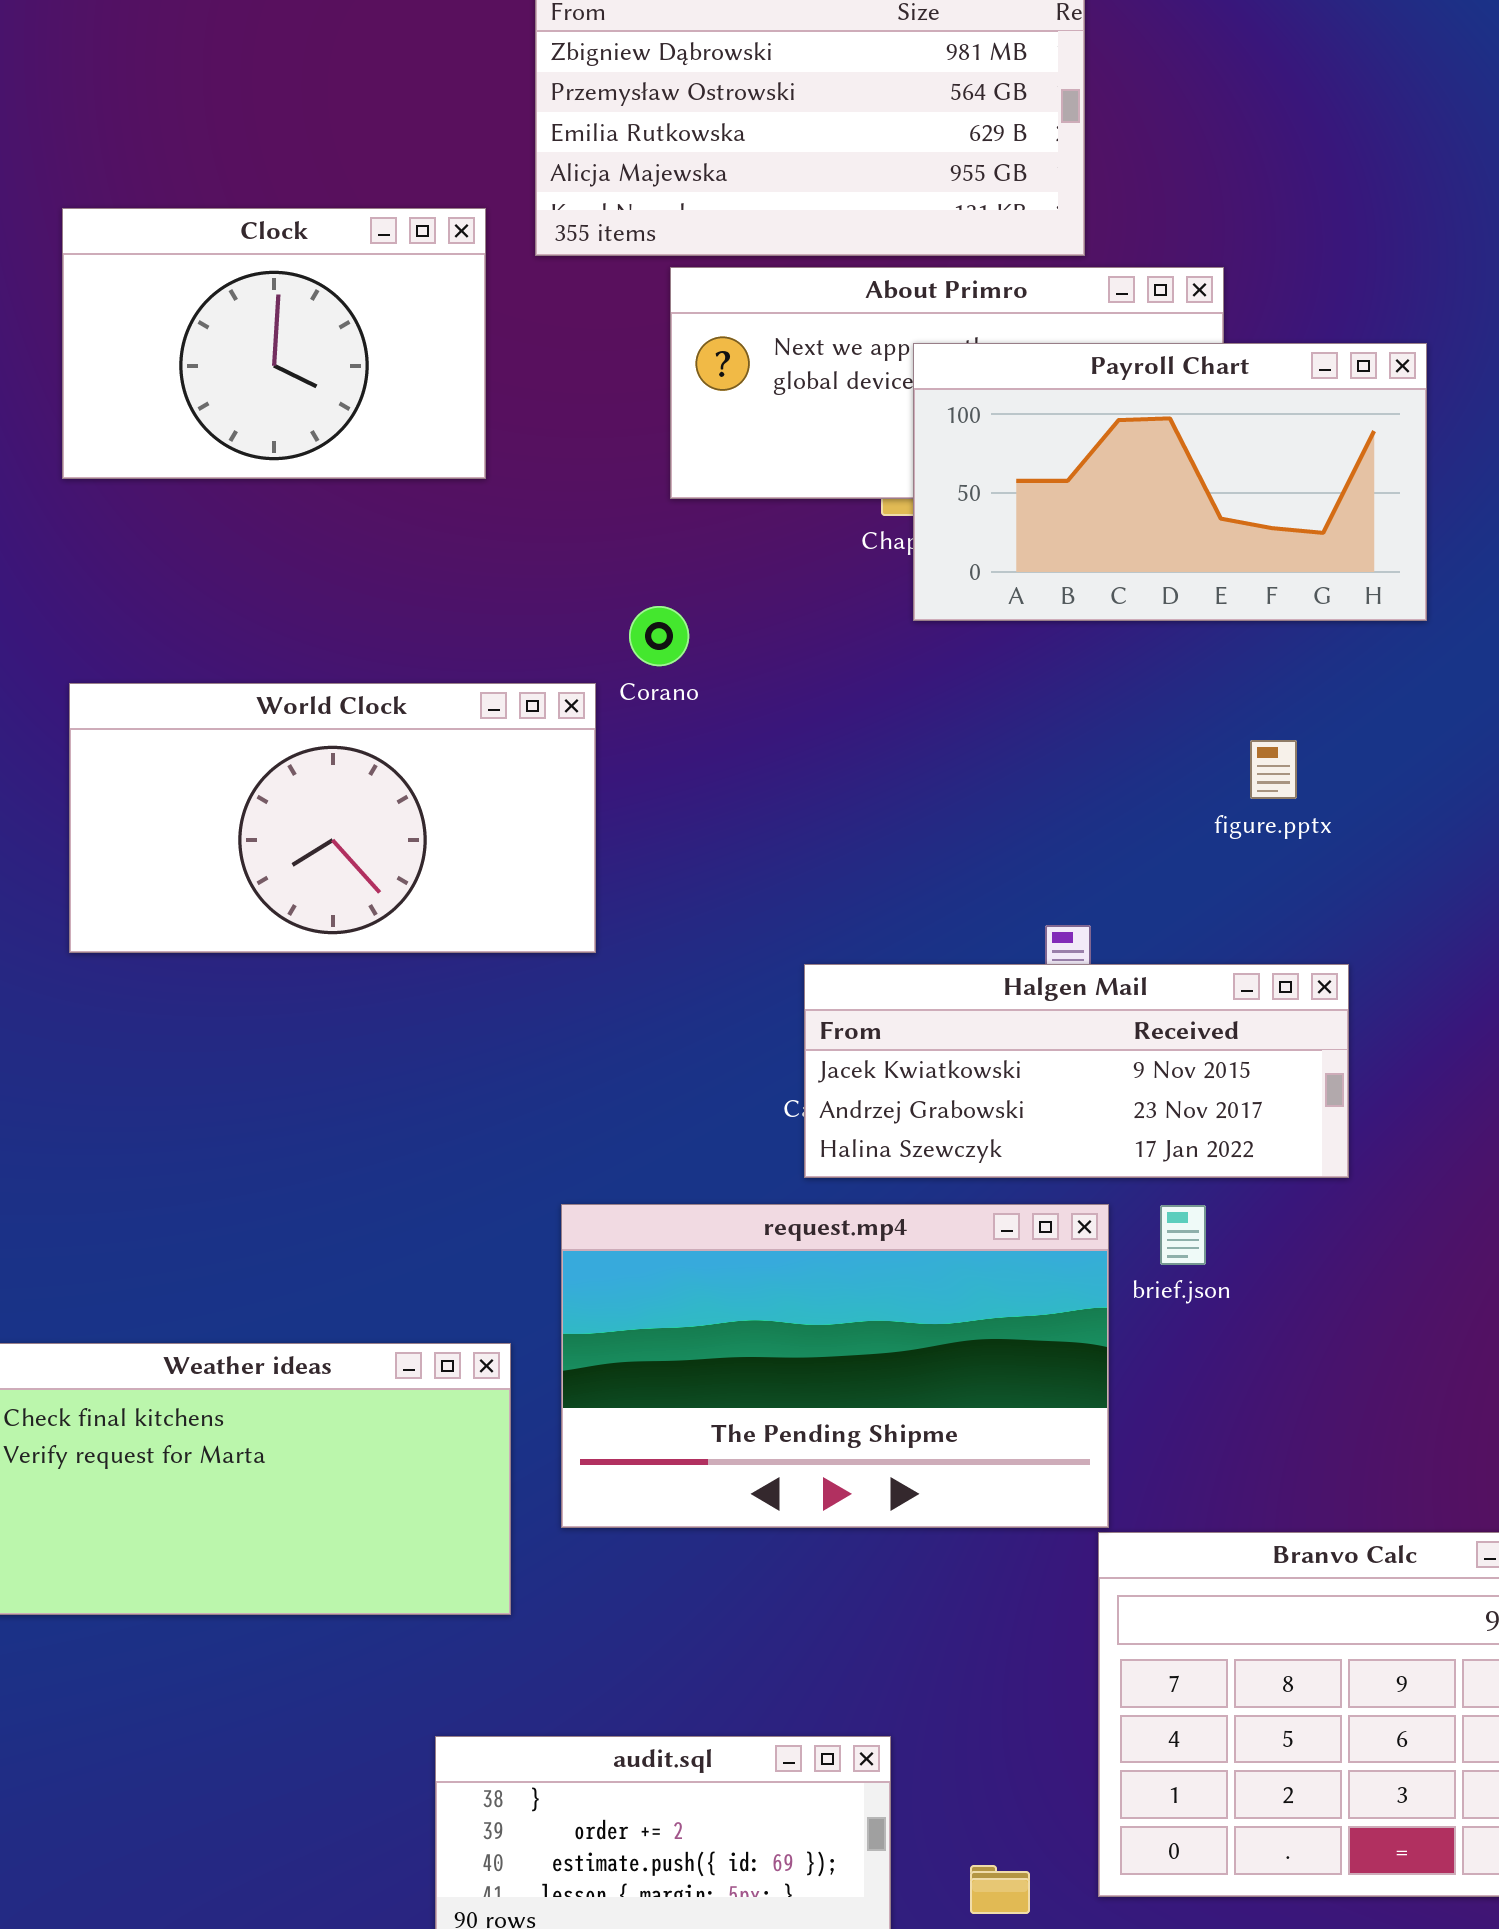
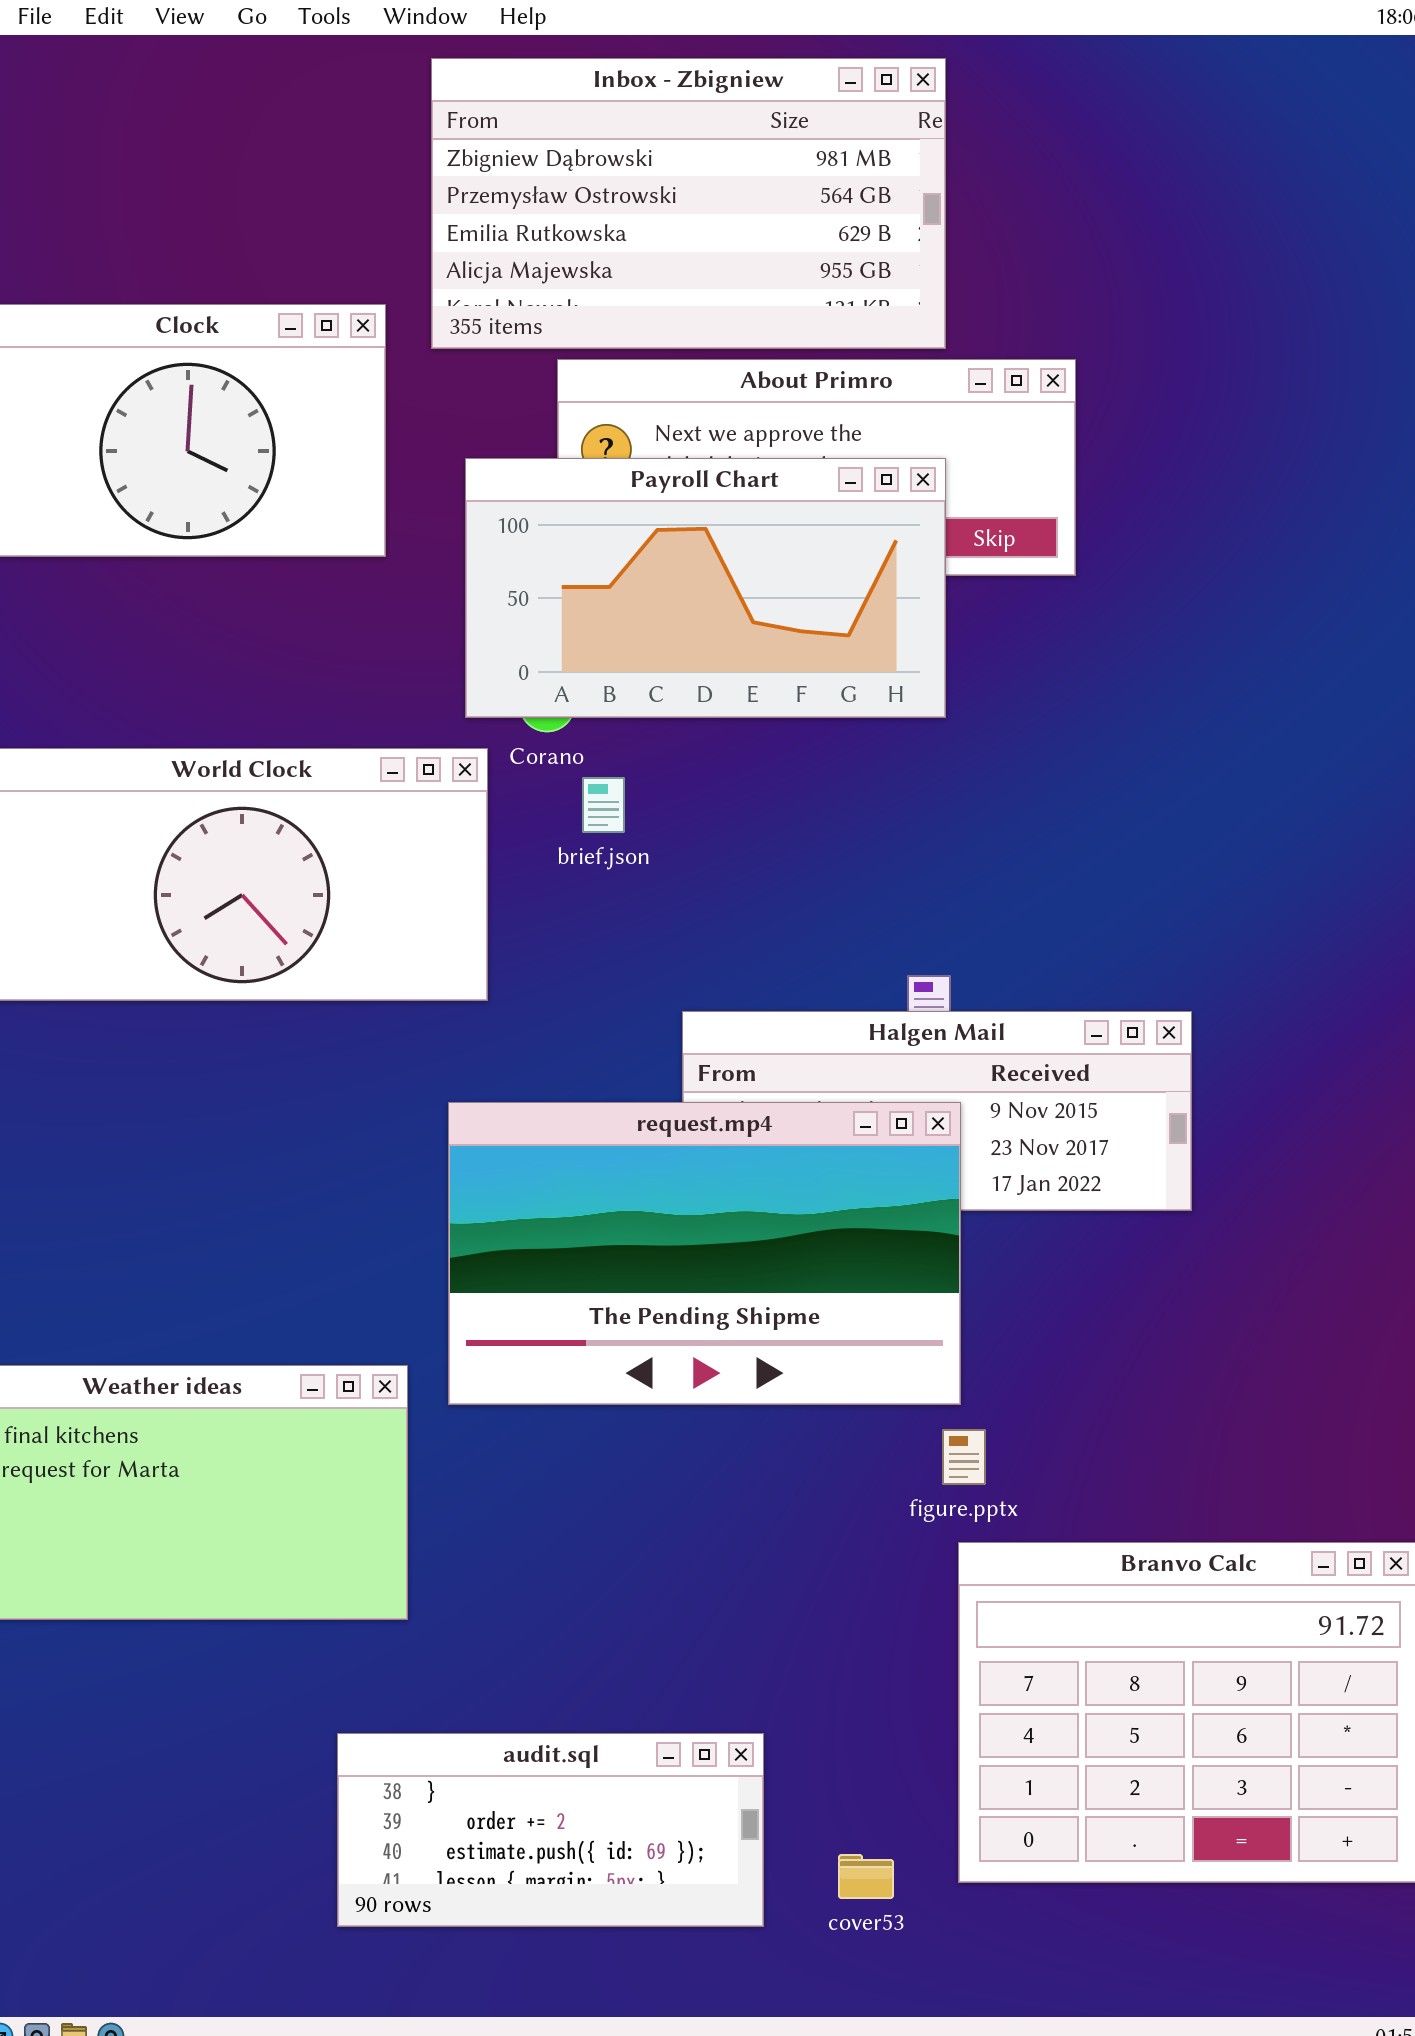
Payroll Chart: [913,343,1427,621] -> [465,458,946,718], moved
figure.pptx: [1250,740,1297,799] -> [942,1429,986,1485], moved
request.mp4: [561,1204,1109,1528] -> [448,1102,961,1405], moved
brief.json: [1160,1205,1206,1265] -> [582,777,625,833], moved

